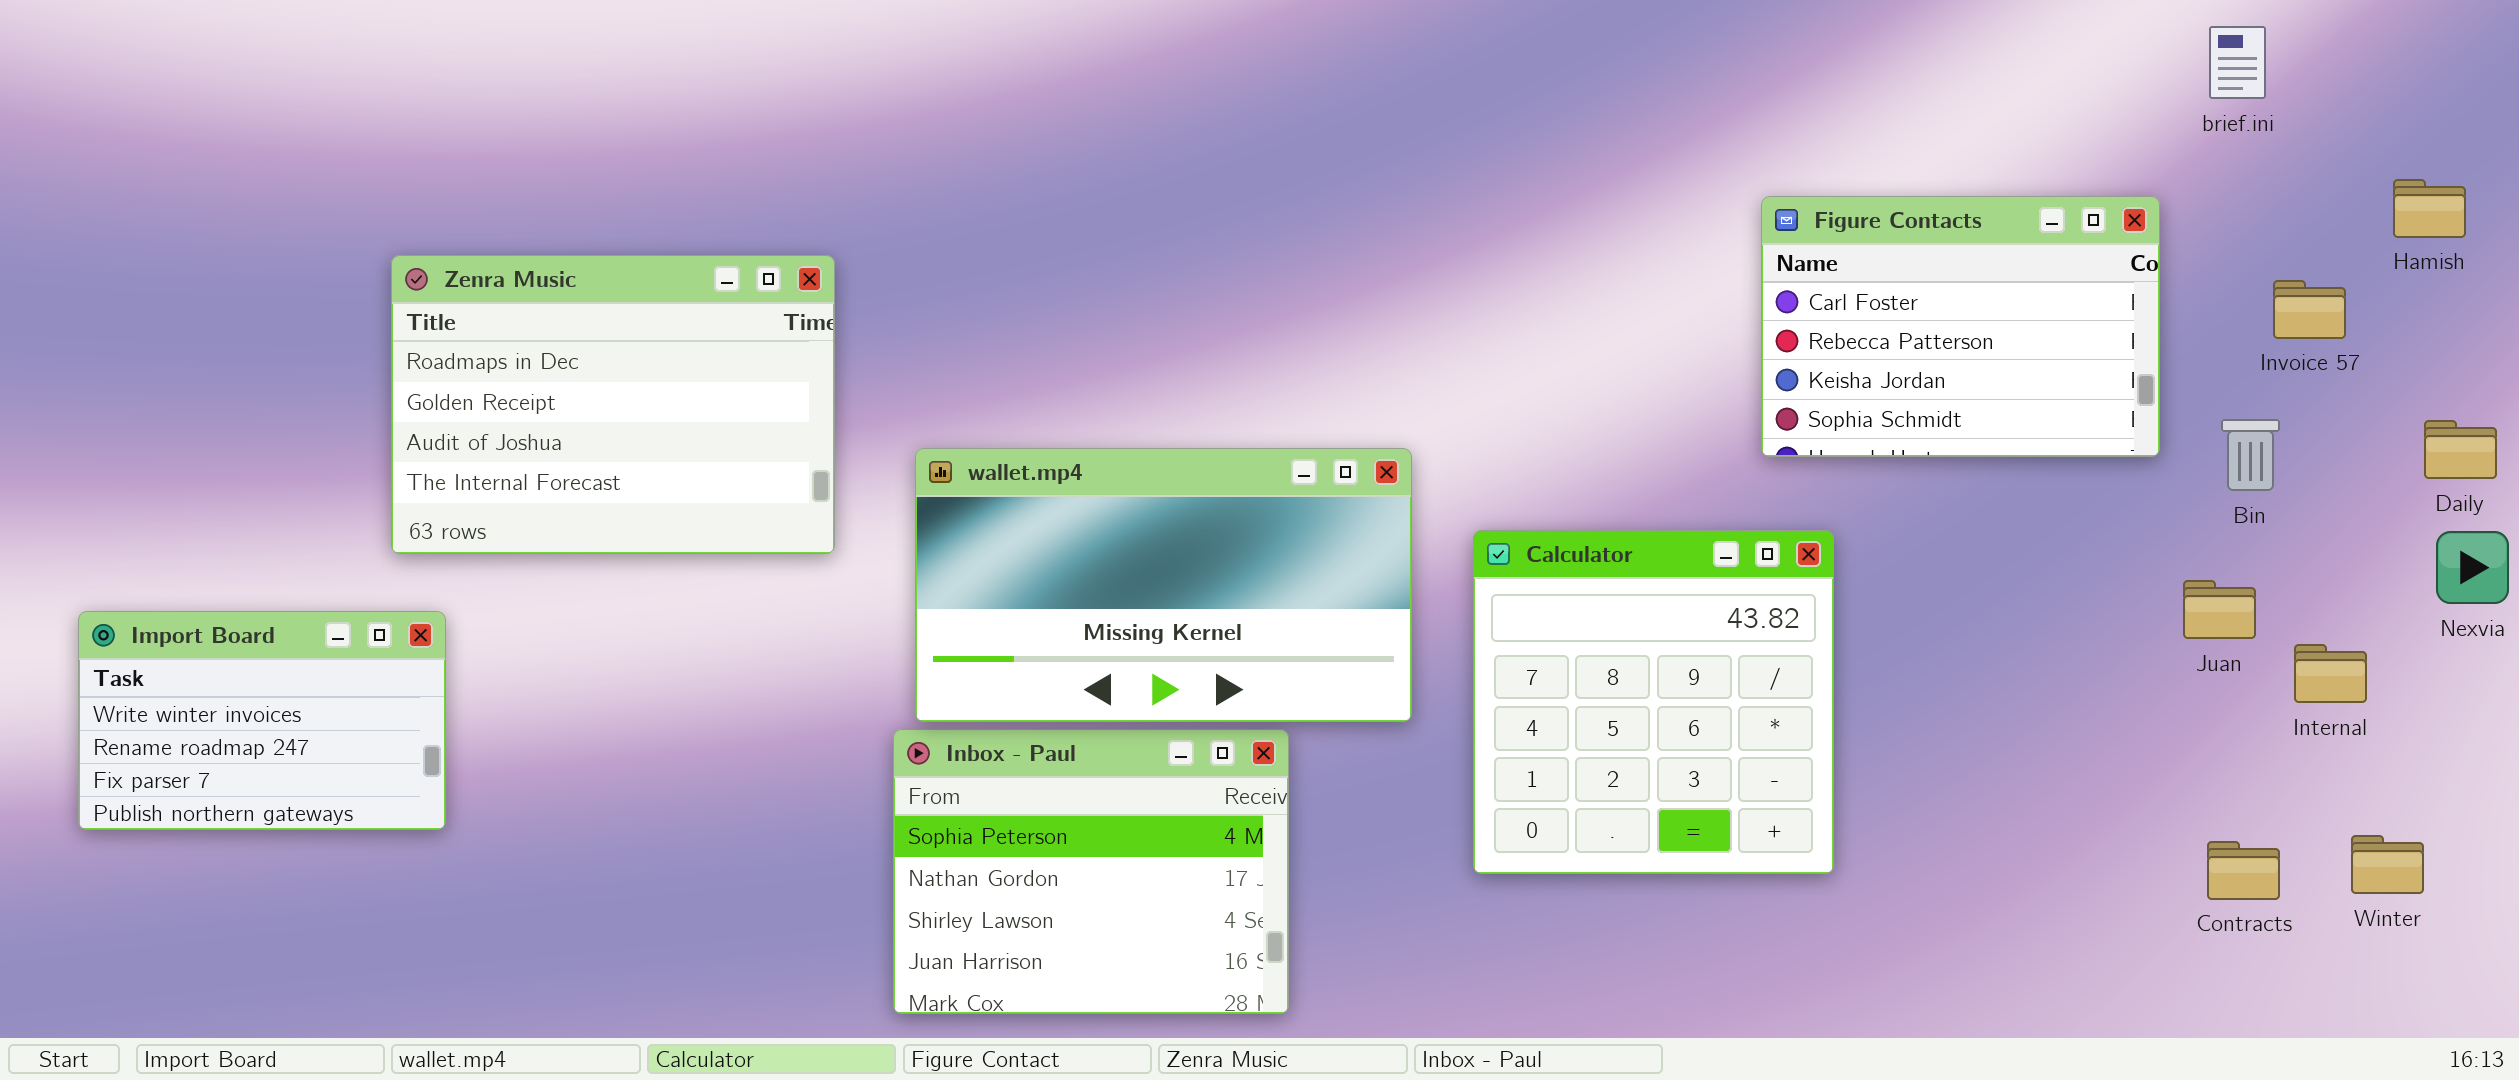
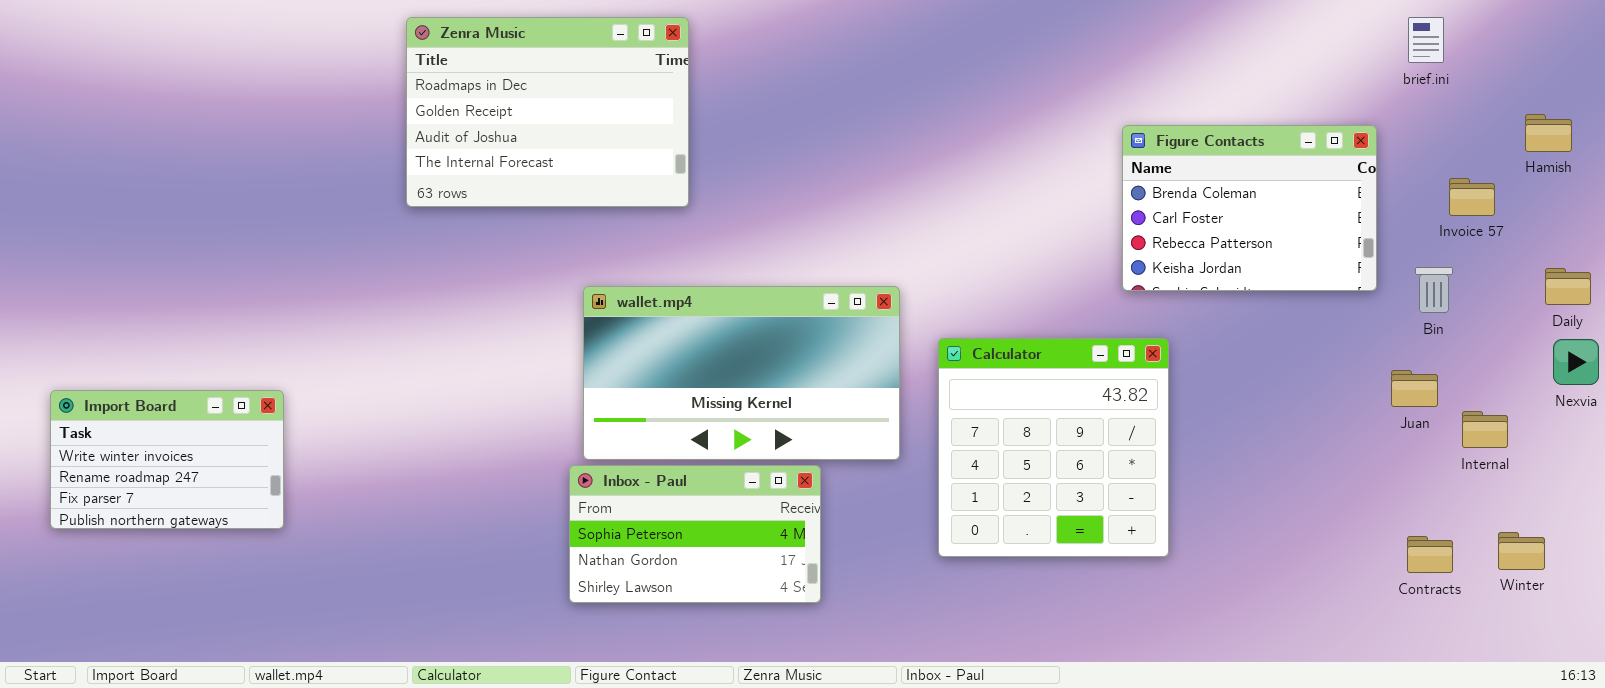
Figure Contacts: [1761,196,2160,457] -> [1122,125,1377,291], scrolled up 1 row
Zenra Music: [391,255,835,554] -> [406,17,689,207], moved
Inbox - Paul: [893,729,1289,1014] -> [569,465,821,603], resized

